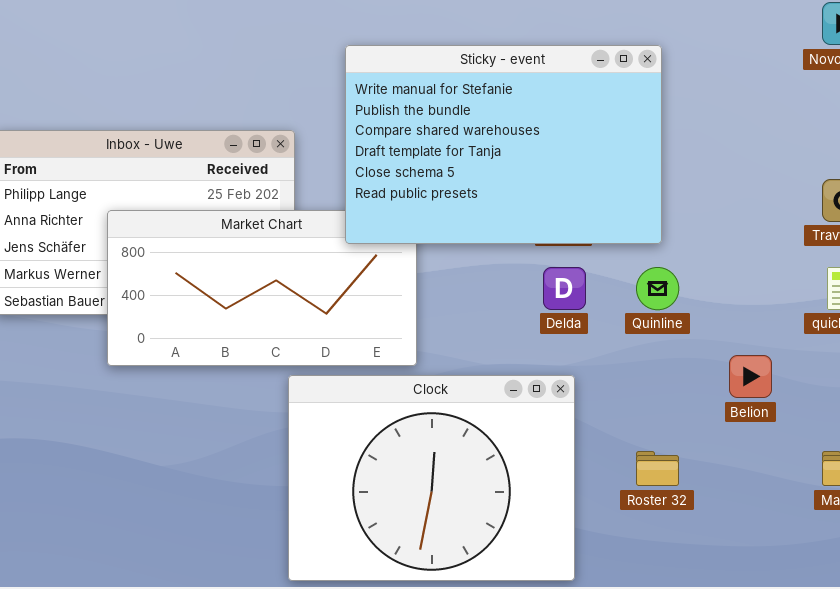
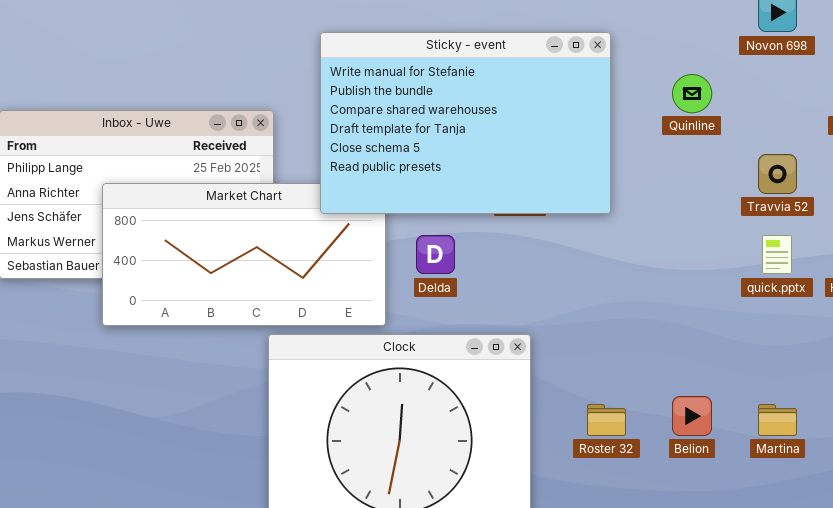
Delda: [543,267,586,310] -> [416,235,455,274], moved
Quinline: [636,267,679,310] -> [672,74,712,113], moved
Belion: [729,355,772,398] -> [672,396,712,436], moved

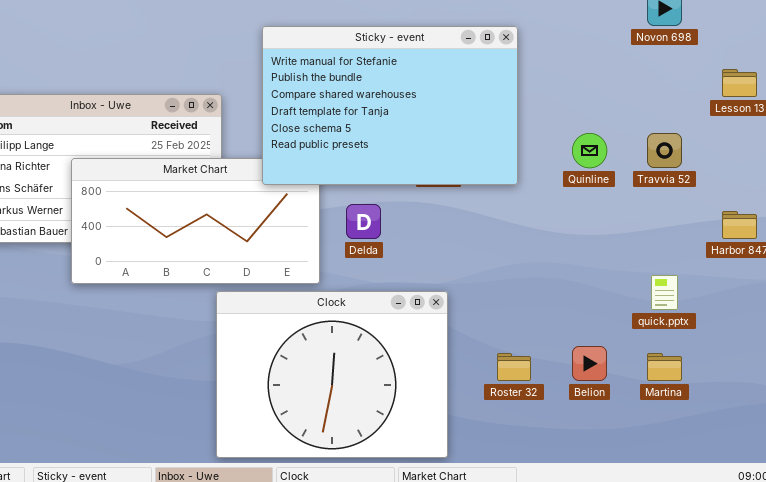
Quinline: [672,74,712,113] -> [572,133,607,168], moved
quick.pptx: [762,235,792,274] -> [651,275,678,310], moved

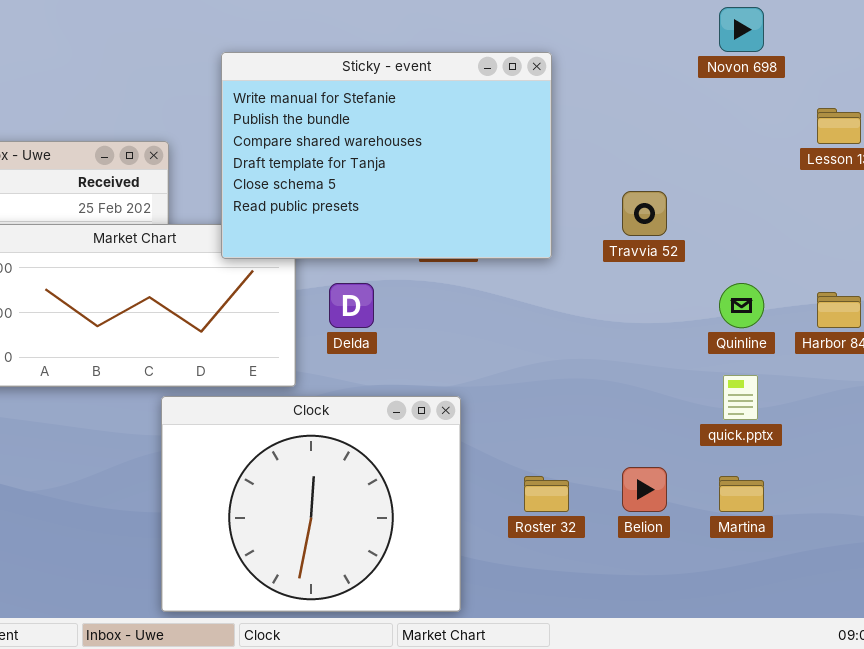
Quinline: [572,133,607,168] -> [719,283,764,328], moved
Travvia 52: [647,133,682,168] -> [622,191,667,236], moved

